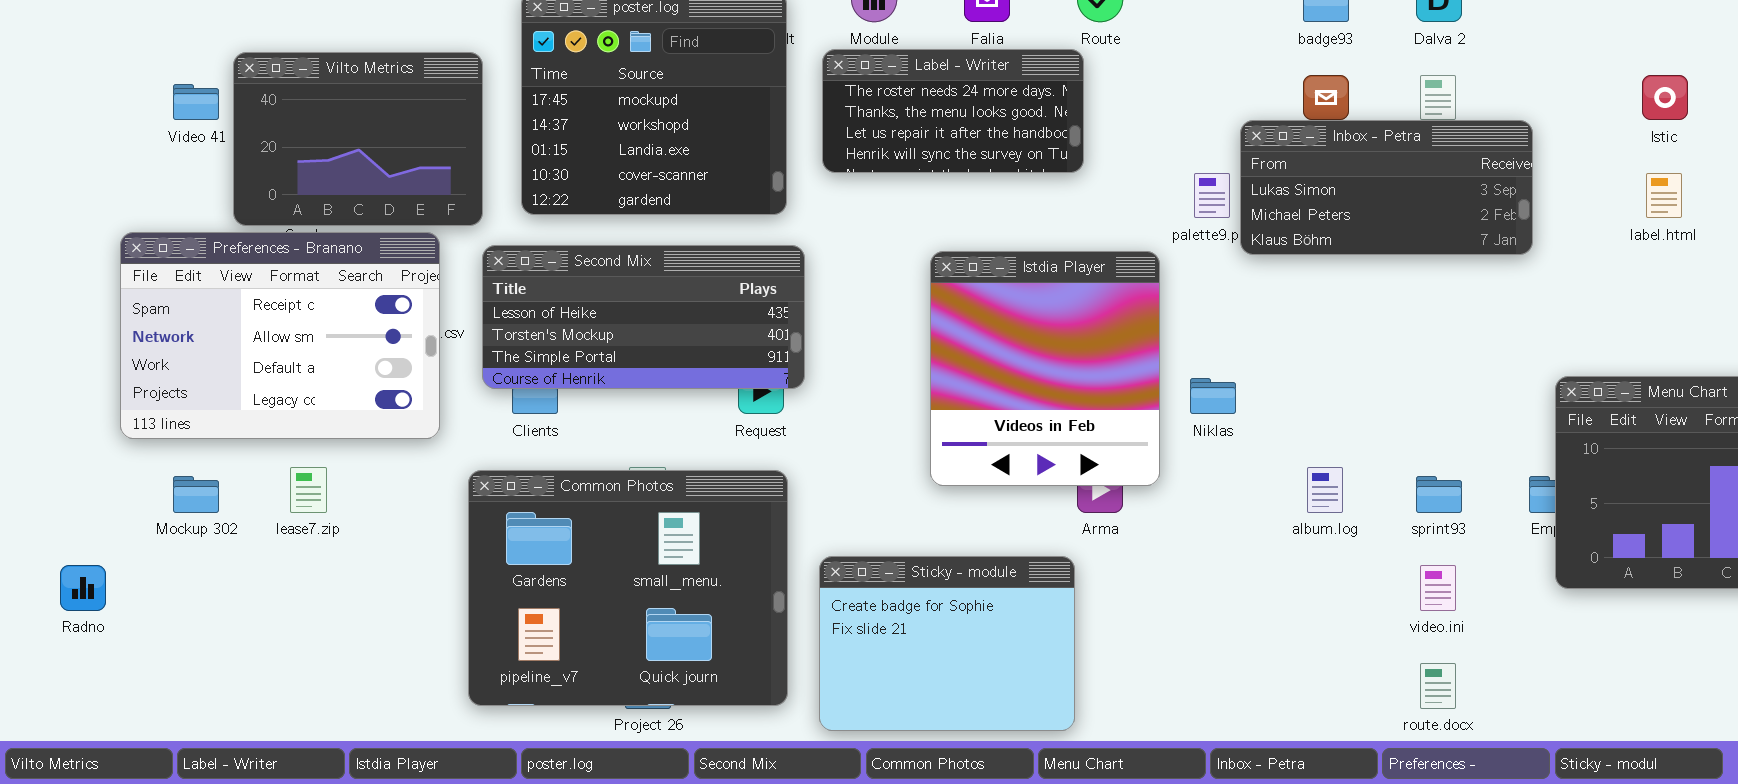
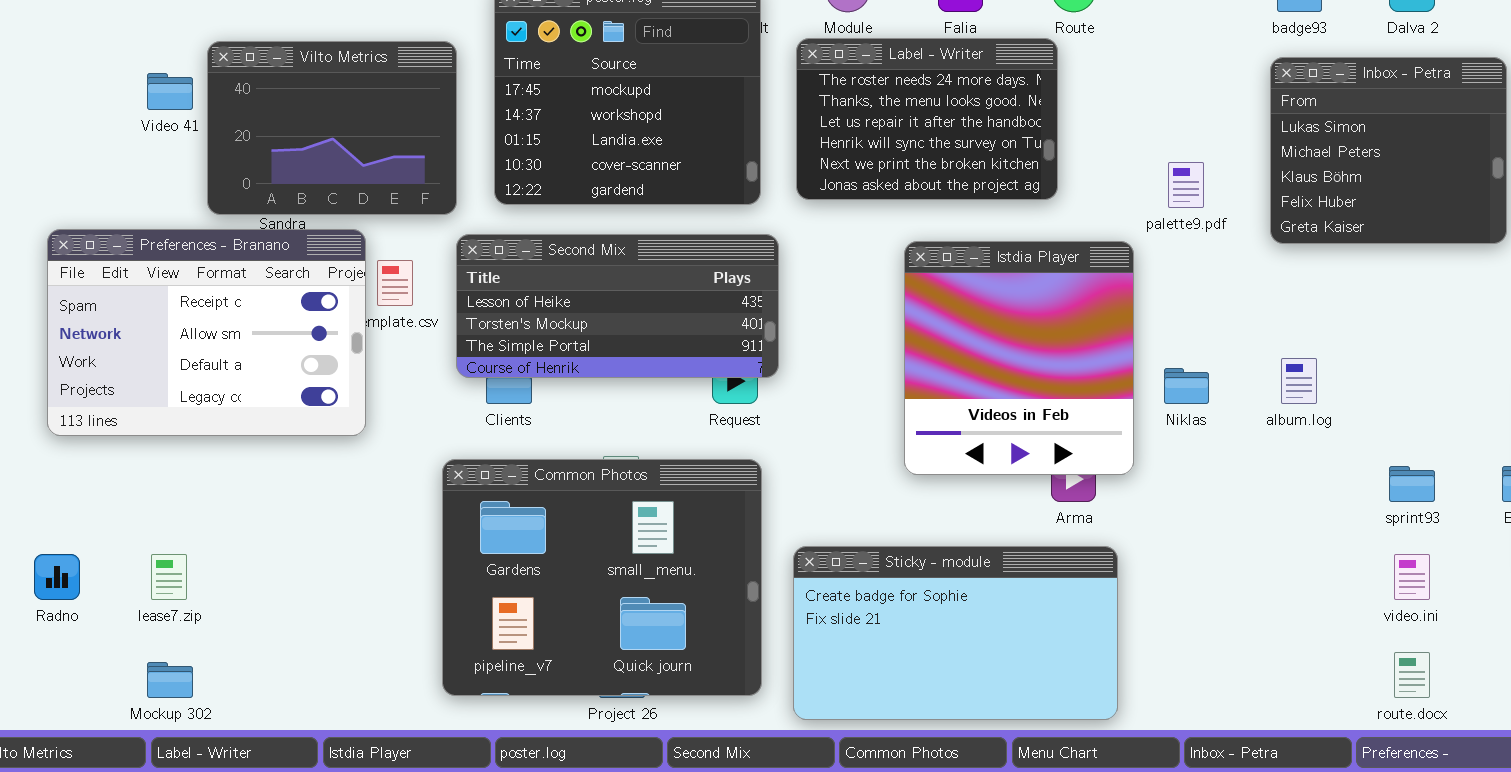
Label - Writer: [822,49,1084,173] -> [796,38,1058,200], resized
Inbox - Petra: [1240,120,1533,255] -> [1270,57,1507,244], resized
Preferences - Branano: [120,232,440,439] -> [47,229,366,436], moved
lease7.zip: [290,467,327,513] -> [151,554,187,600], moved
album.log: [1307,467,1343,513] -> [1281,358,1317,404], moved
Mockup 302: [173,476,219,513] -> [147,662,193,698], moved
Sticky - module: [819,556,1075,731] -> [793,546,1118,720], resized

